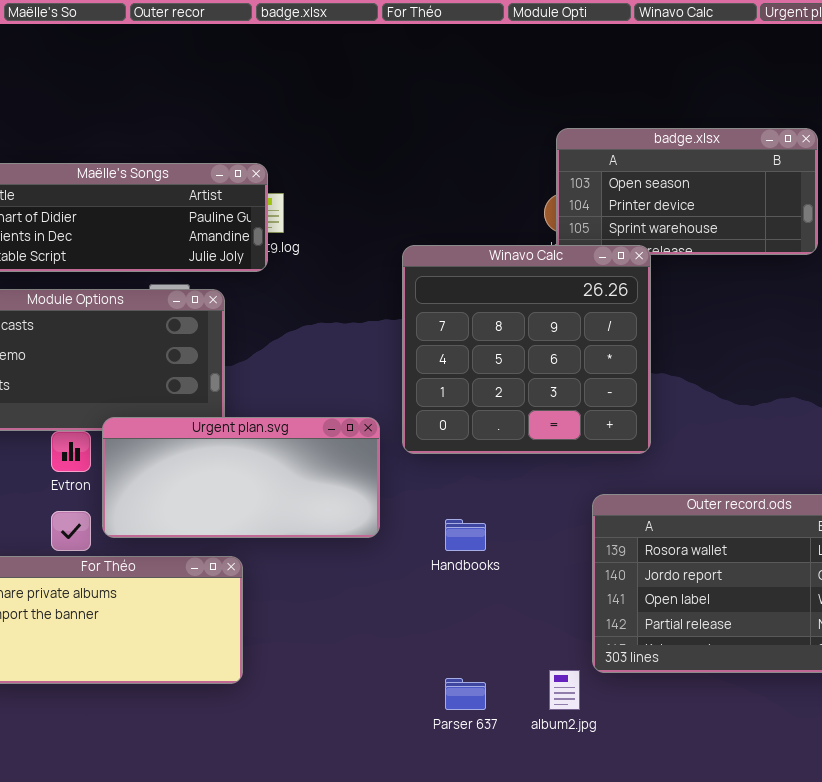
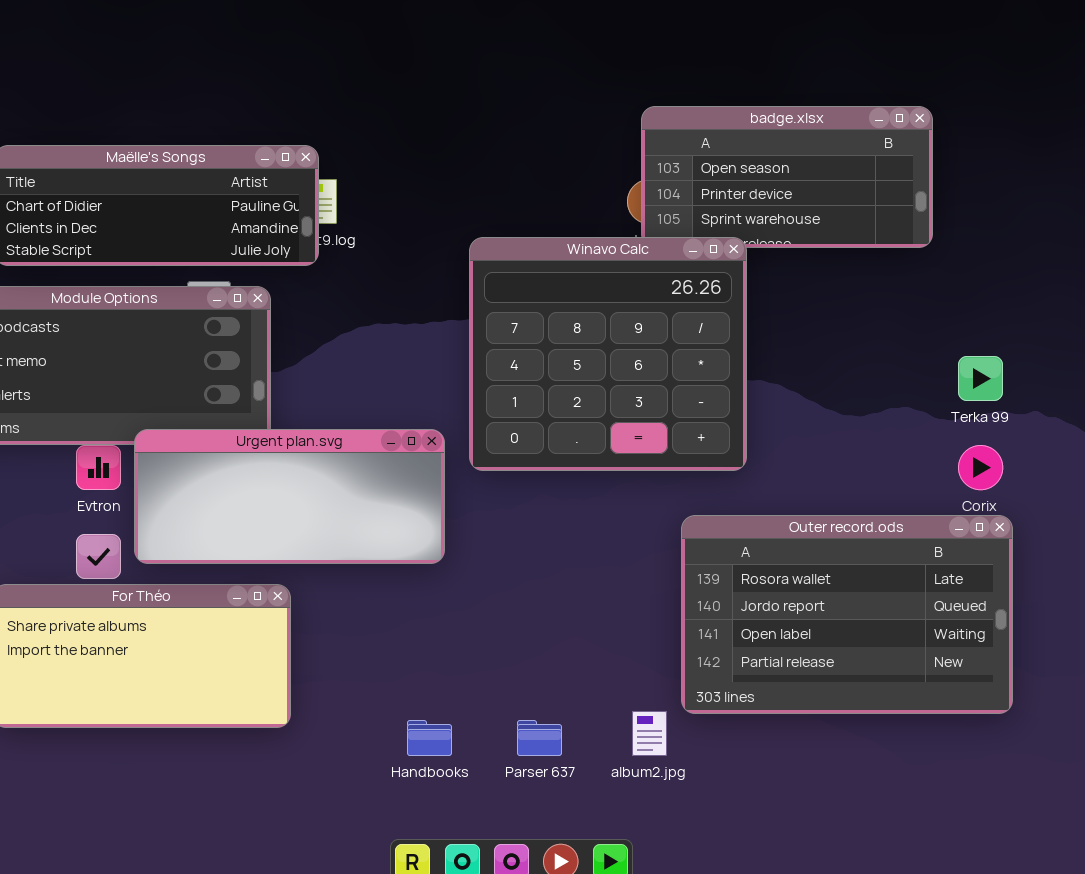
Handbooks: [445,519,486,551] -> [407,720,452,756], moved

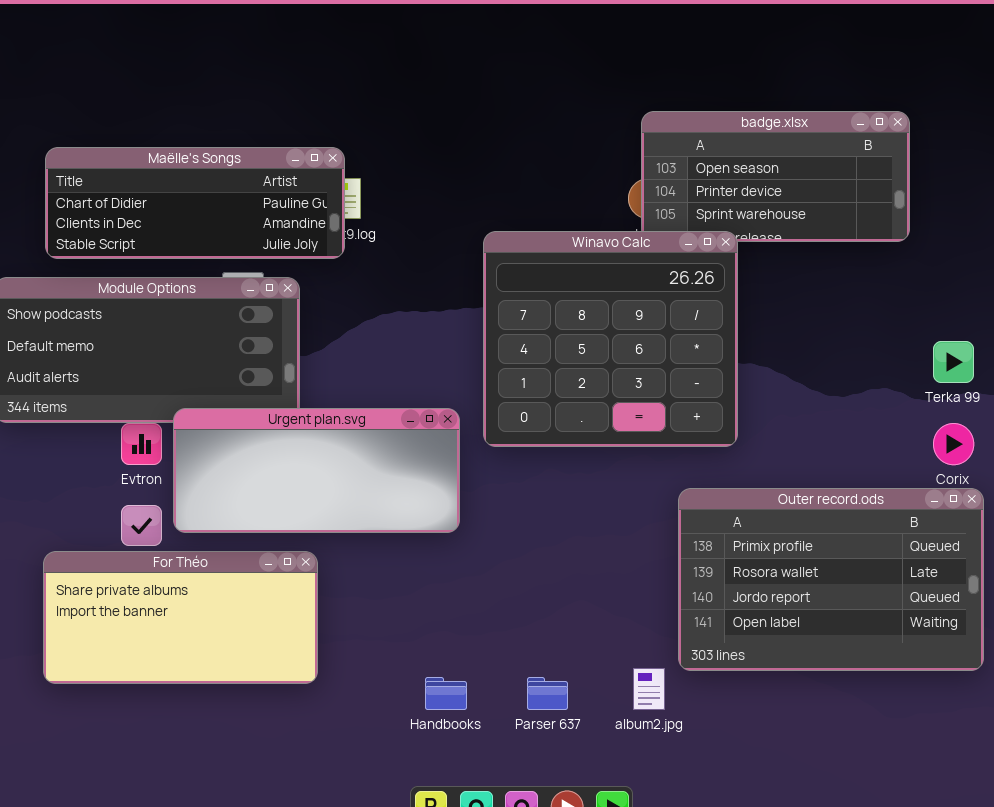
Outer record.ods: [681,515,1013,714] -> [678,488,984,671], scrolled up 1 row

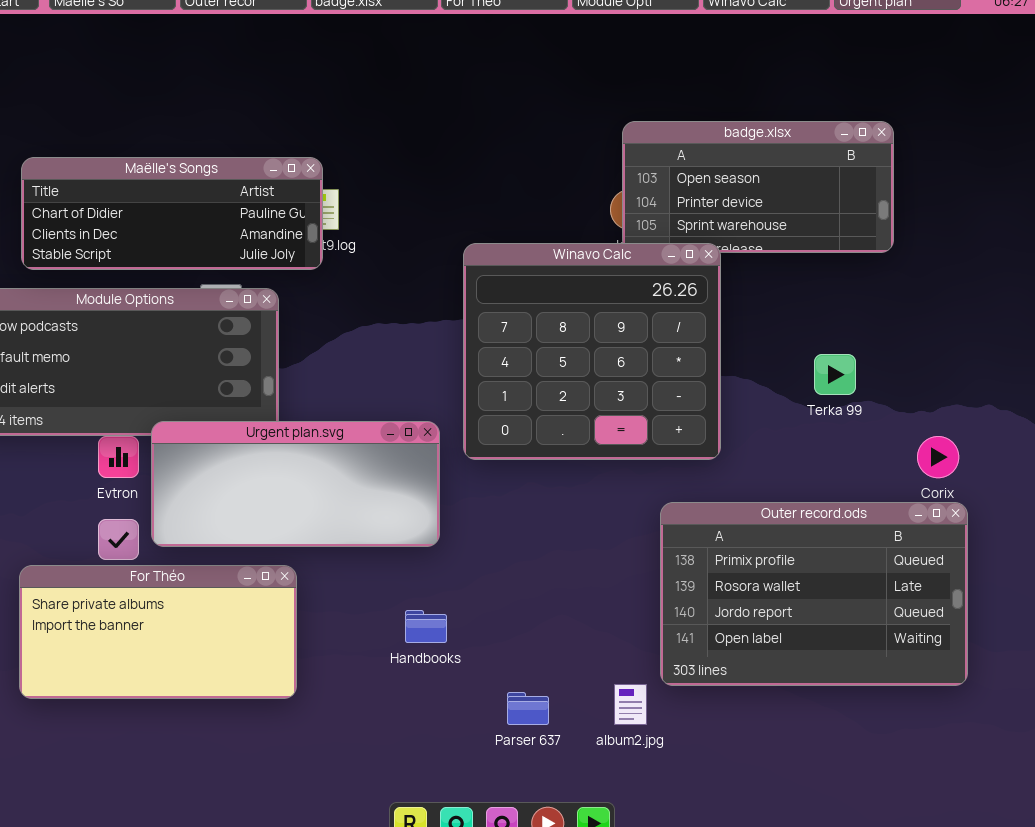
Terka 99: [933,341,974,383] -> [814,354,856,395], moved
Handbooks: [425,677,467,710] -> [405,610,447,643], moved

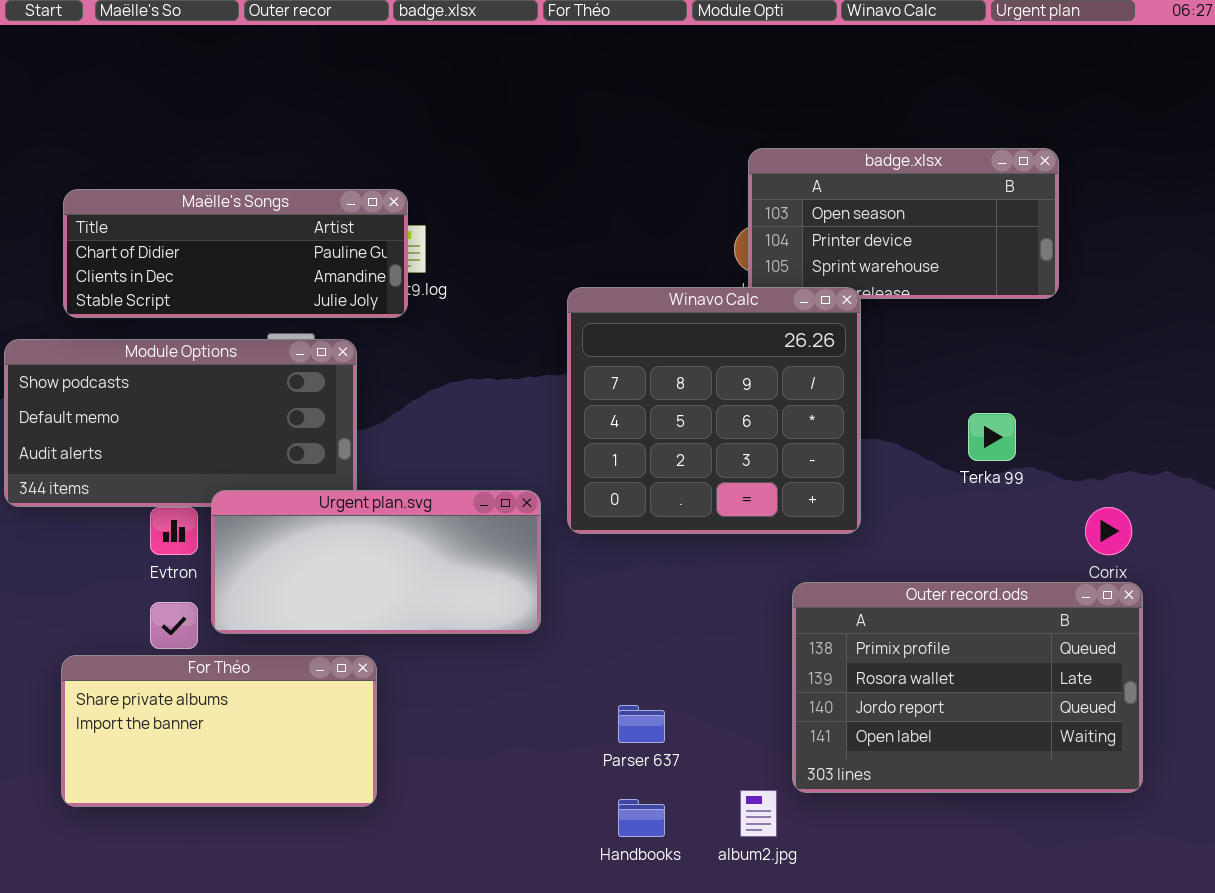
Handbooks: [405,610,447,643] -> [618,799,665,837], moved
Parser 637: [507,692,549,725] -> [618,705,665,743], moved

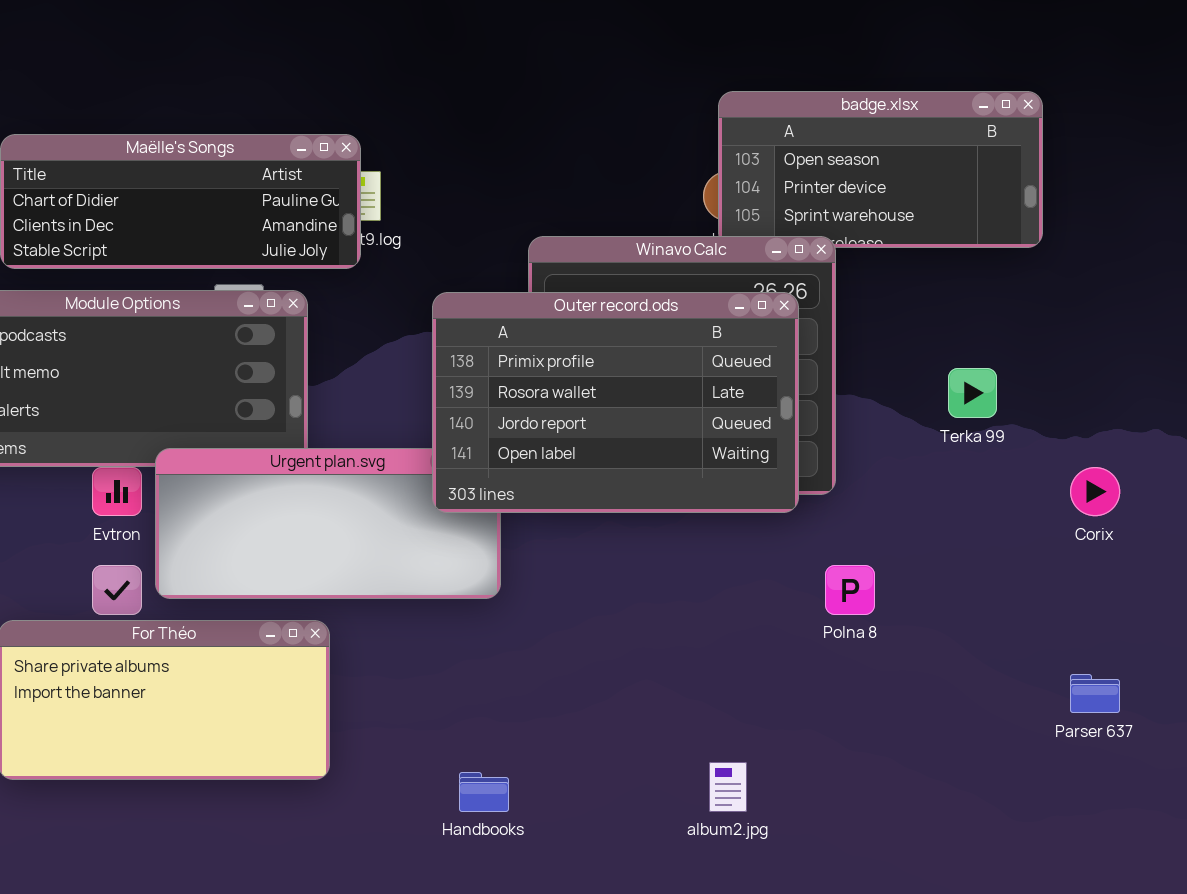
Outer record.ods: [792,582,1143,793] -> [432,292,799,513], moved
Parser 637: [618,705,665,743] -> [1070,674,1120,713], moved
Handbooks: [618,799,665,837] -> [459,772,509,812], moved

